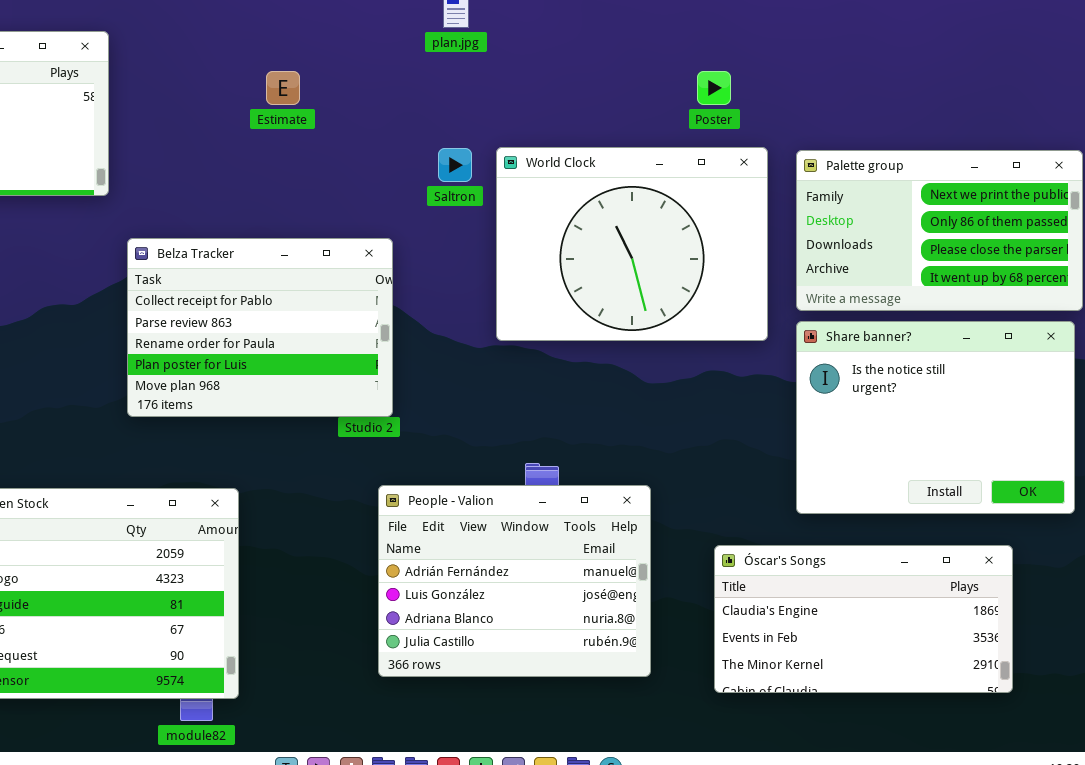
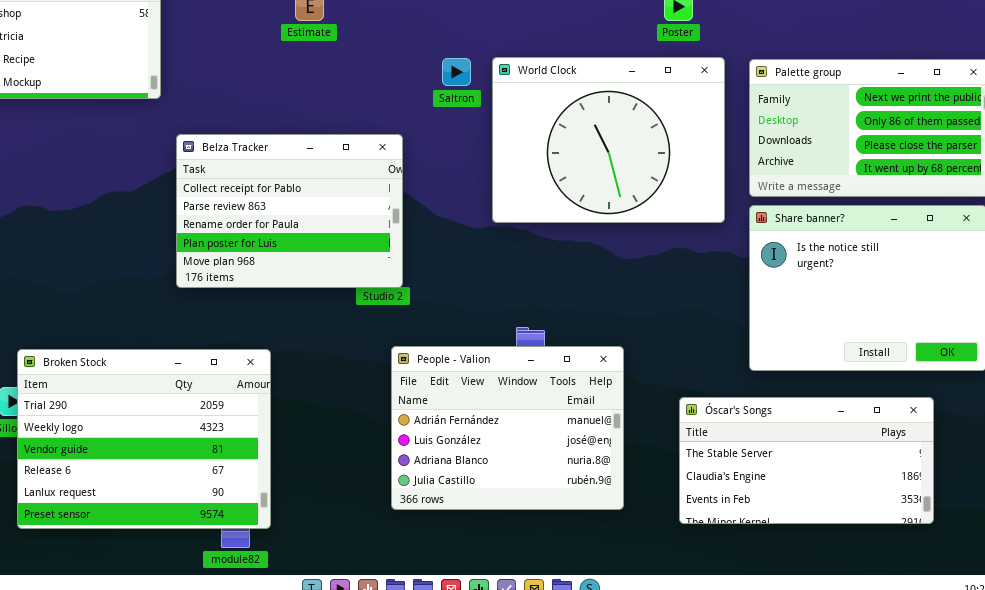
Óscar's Songs: [714,545,1013,693] -> [679,397,934,524], scrolled up 1 row

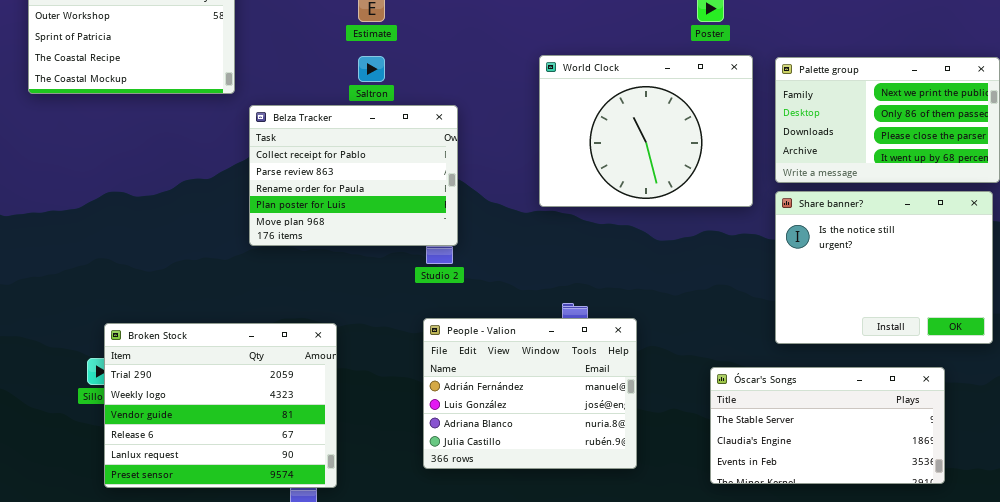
Saltron: [442,58,471,86] -> [358,56,385,82], moved
Belza Tracker: [176,134,403,288] -> [249,105,458,246], moved
People - Valion: [391,346,624,510] -> [423,318,637,469], moved

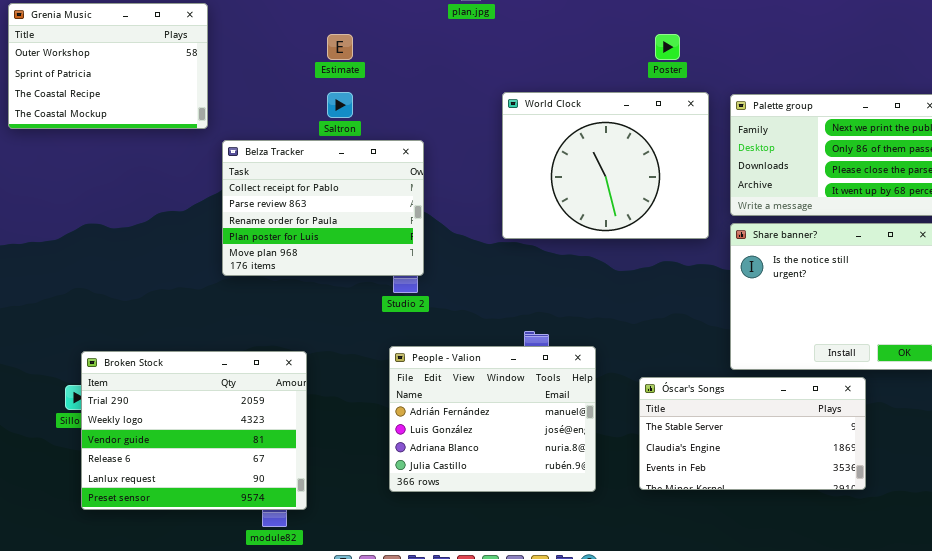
Óscar's Songs: [710,367,945,484] -> [639,377,866,490], moved

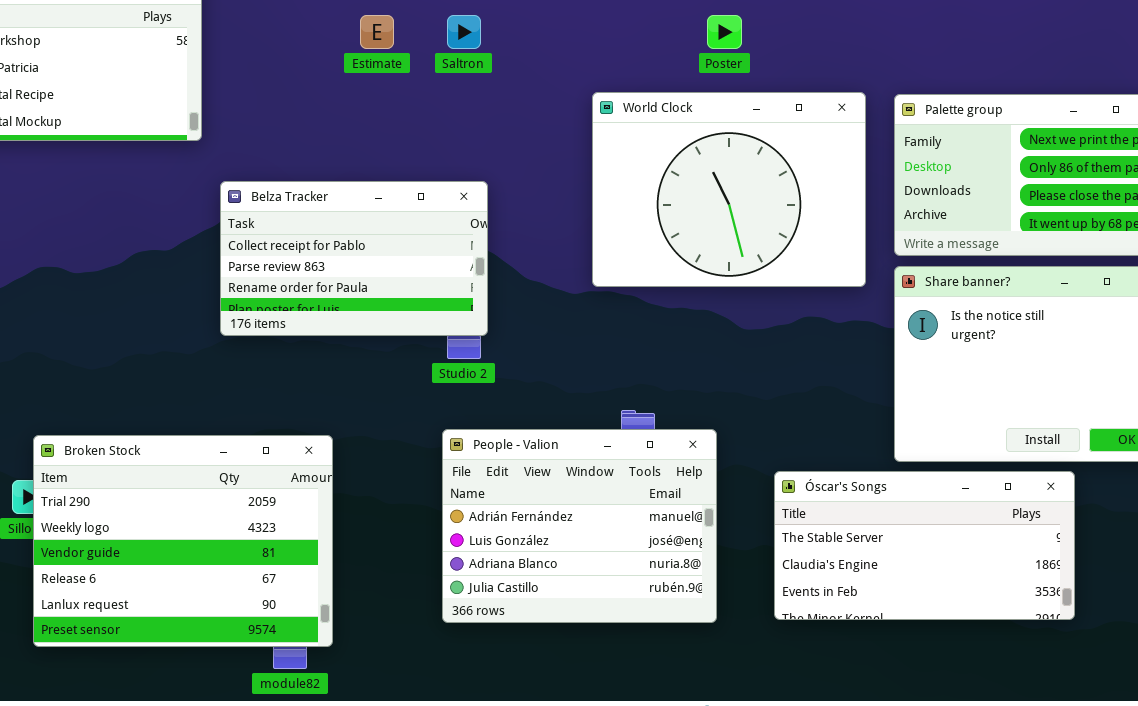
Poster: [655,34,680,60] -> [707,15,742,49], moved
Saltron: [327,92,353,118] -> [447,15,481,49], moved
Belza Tracker: [222,140,424,276] -> [220,181,488,336], resized

